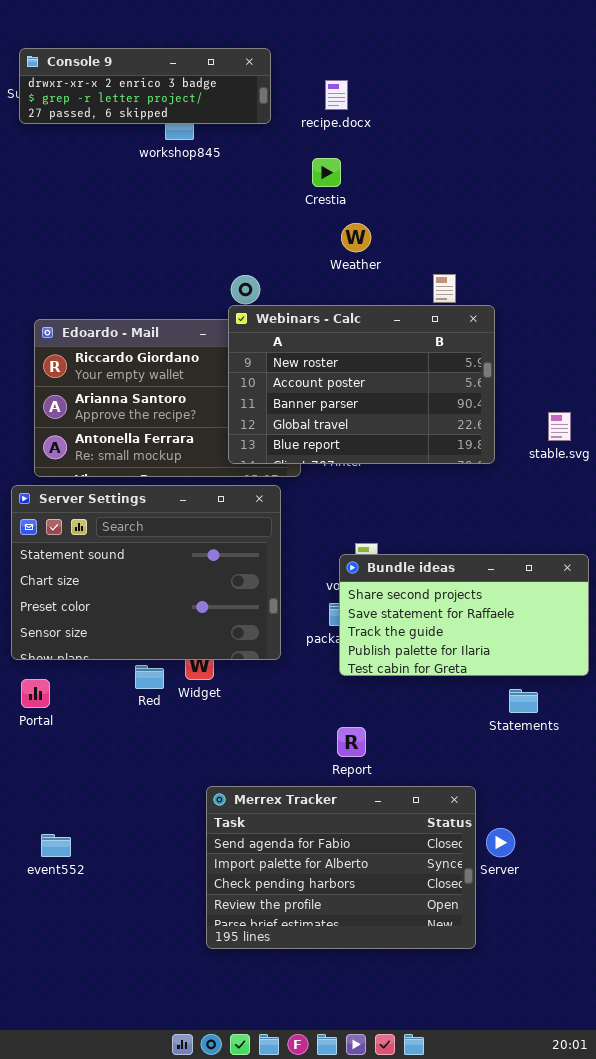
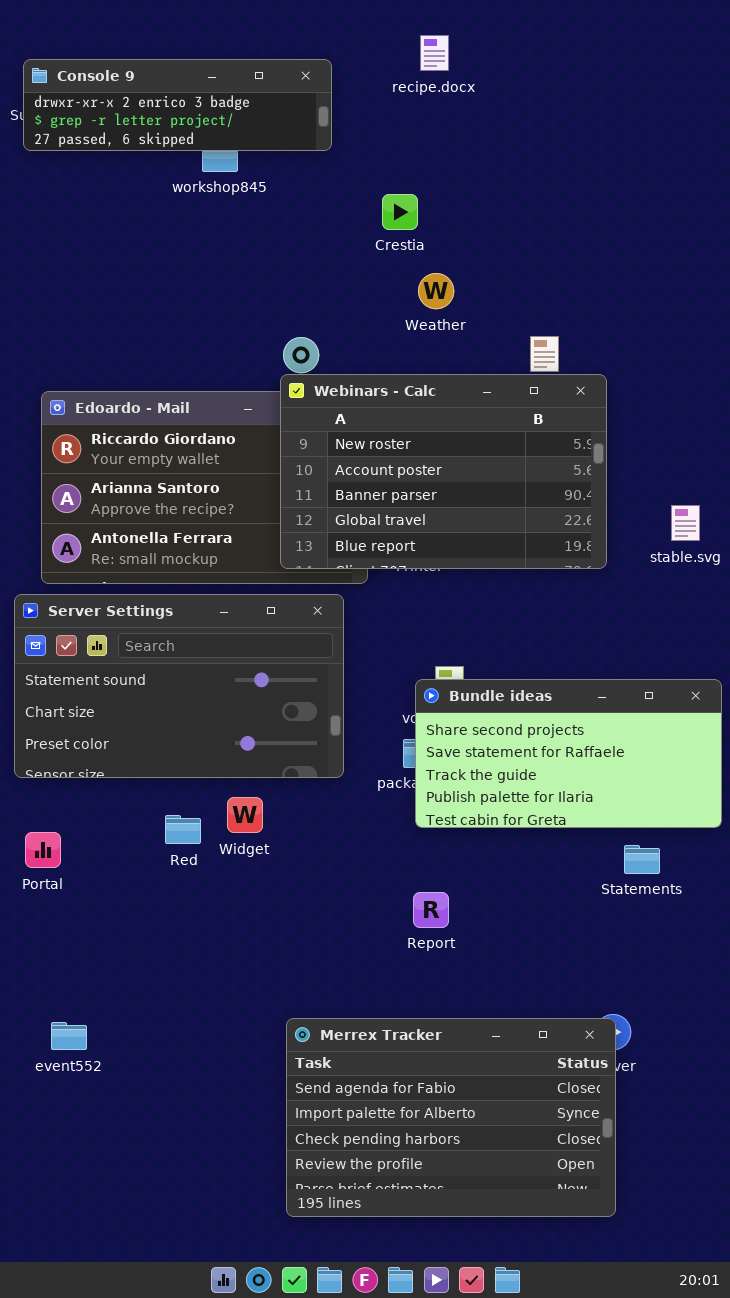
recipe.docx: [325,80,348,110] -> [420,35,449,71], moved
Server Settings: [11,485,281,660] -> [14,594,344,778], resized
Merrex Tracker: [206,786,476,949] -> [286,1018,616,1217], moved

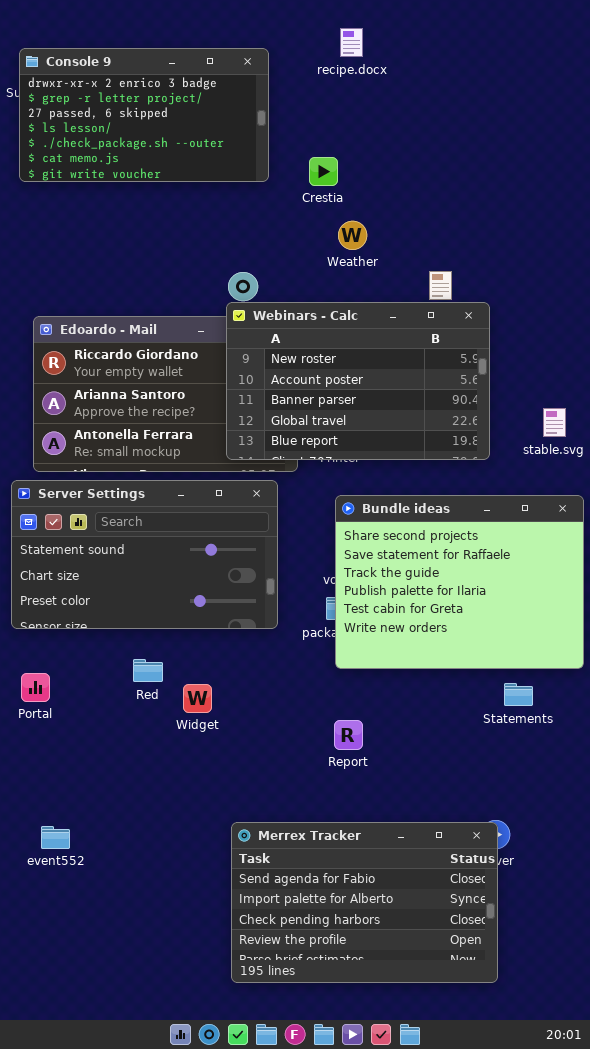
Console 9: [23,59,332,151] -> [19,48,269,182], resized
Bundle ideas: [415,679,722,828] -> [335,495,584,669], resized
Widget: [227,797,263,833] -> [183,684,212,713], moved

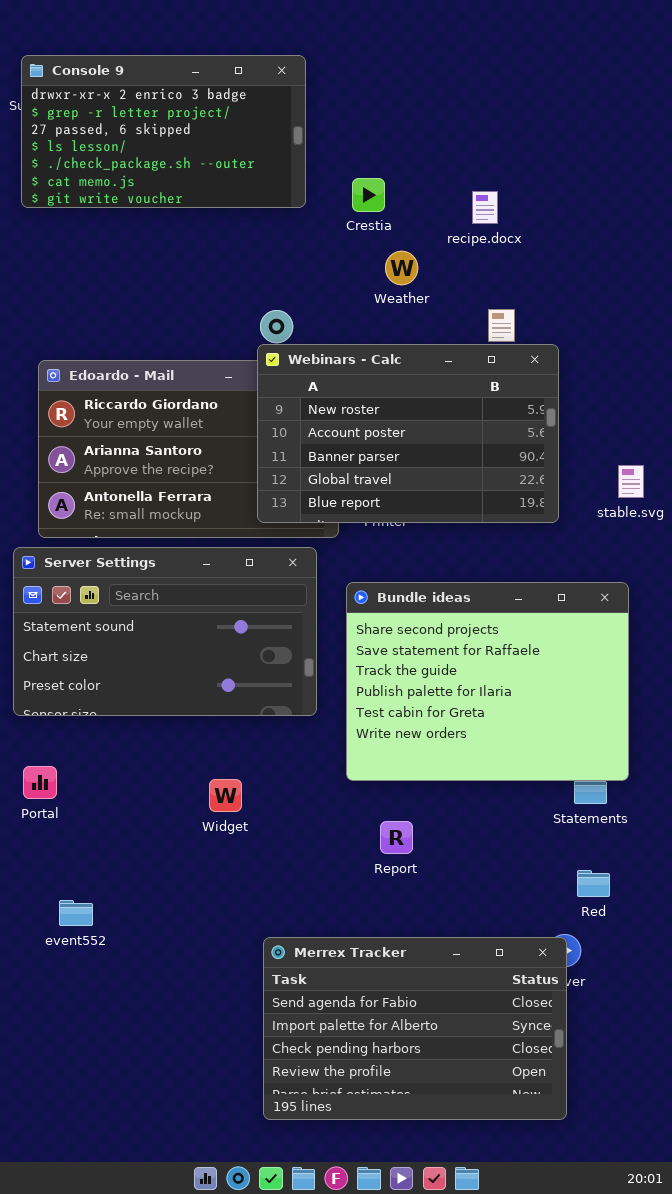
recipe.docx: [340,28,363,57] -> [472,191,498,224], moved
Bundle ideas: [335,495,584,669] -> [346,582,629,781], moved
Red: [133,659,163,682] -> [577,870,610,897], moved
event552: [41,826,70,849] -> [59,900,93,926], moved

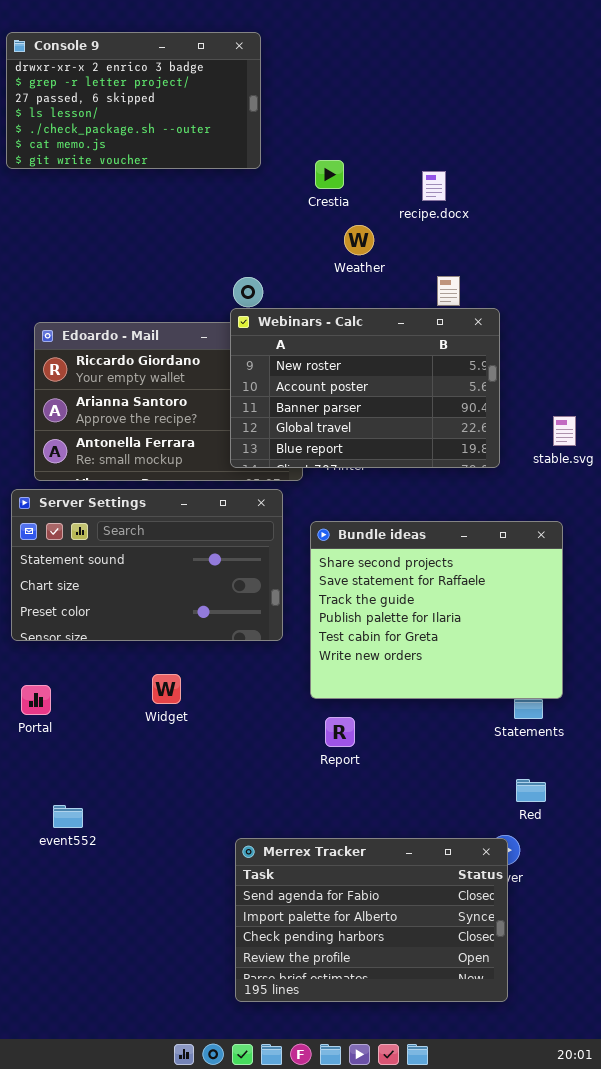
Console 9: [21,55,306,208] -> [6,32,261,169], moved
Widget: [209,779,242,812] -> [152,674,181,704], moved
Report: [380,821,413,854] -> [325,717,355,747], moved

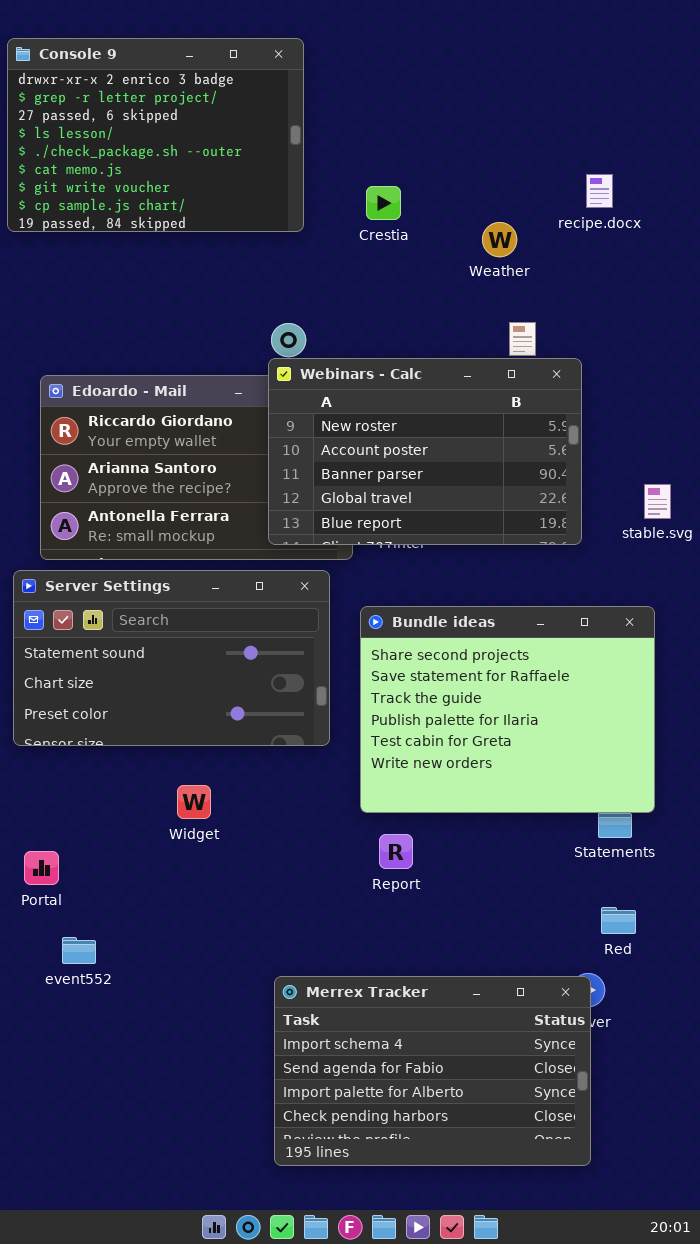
Console 9: [6,32,261,169] -> [7,38,304,232], resized
recipe.docx: [422,171,446,201] -> [586,174,613,208], moved
Weather: [344,225,374,255] -> [482,222,517,257], moved
Portal: [21,685,51,715] -> [24,851,59,885], moved
Merrex Tracker: [235,838,508,1002] -> [274,976,591,1166], scrolled up 1 row

